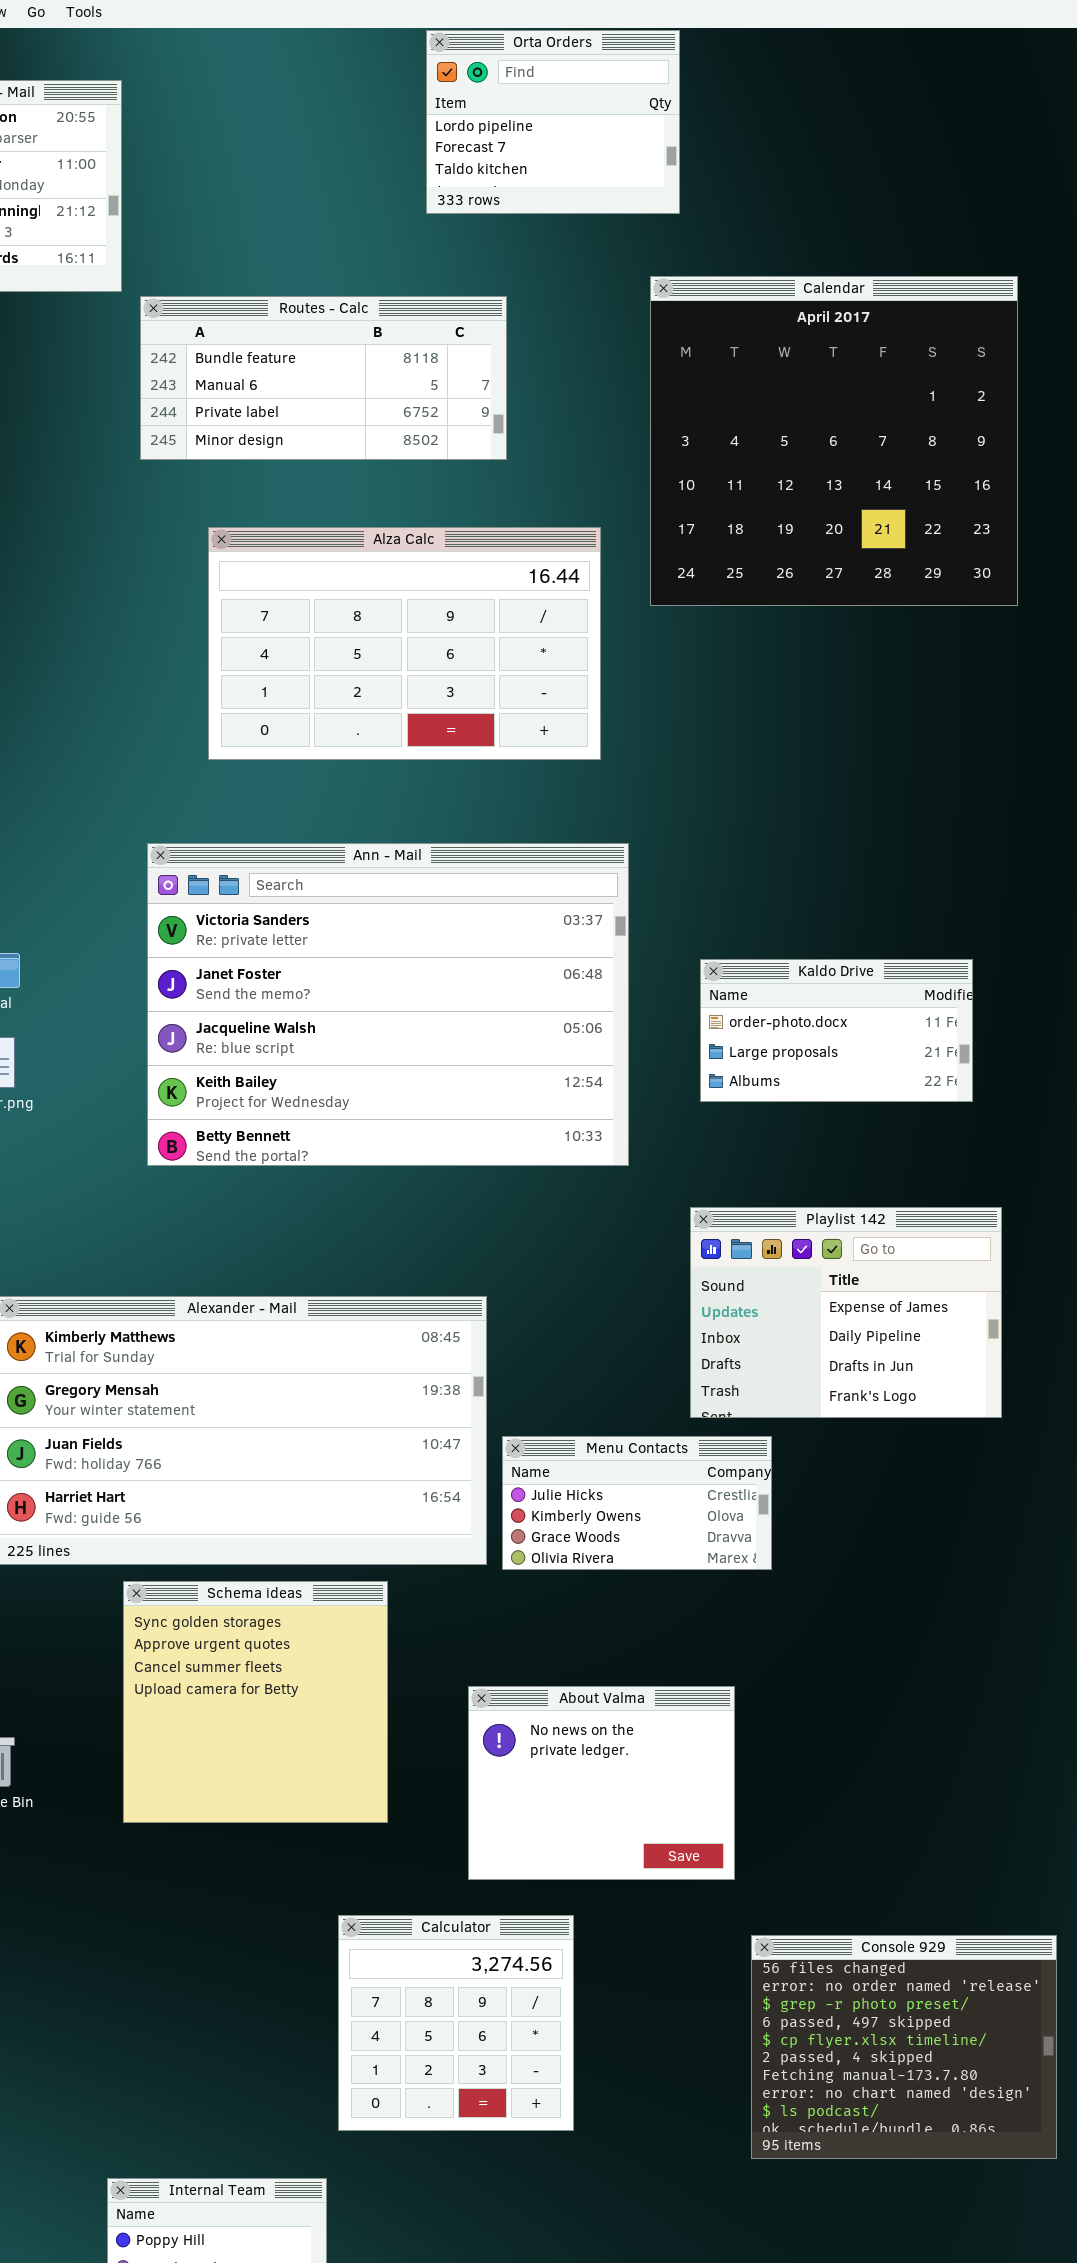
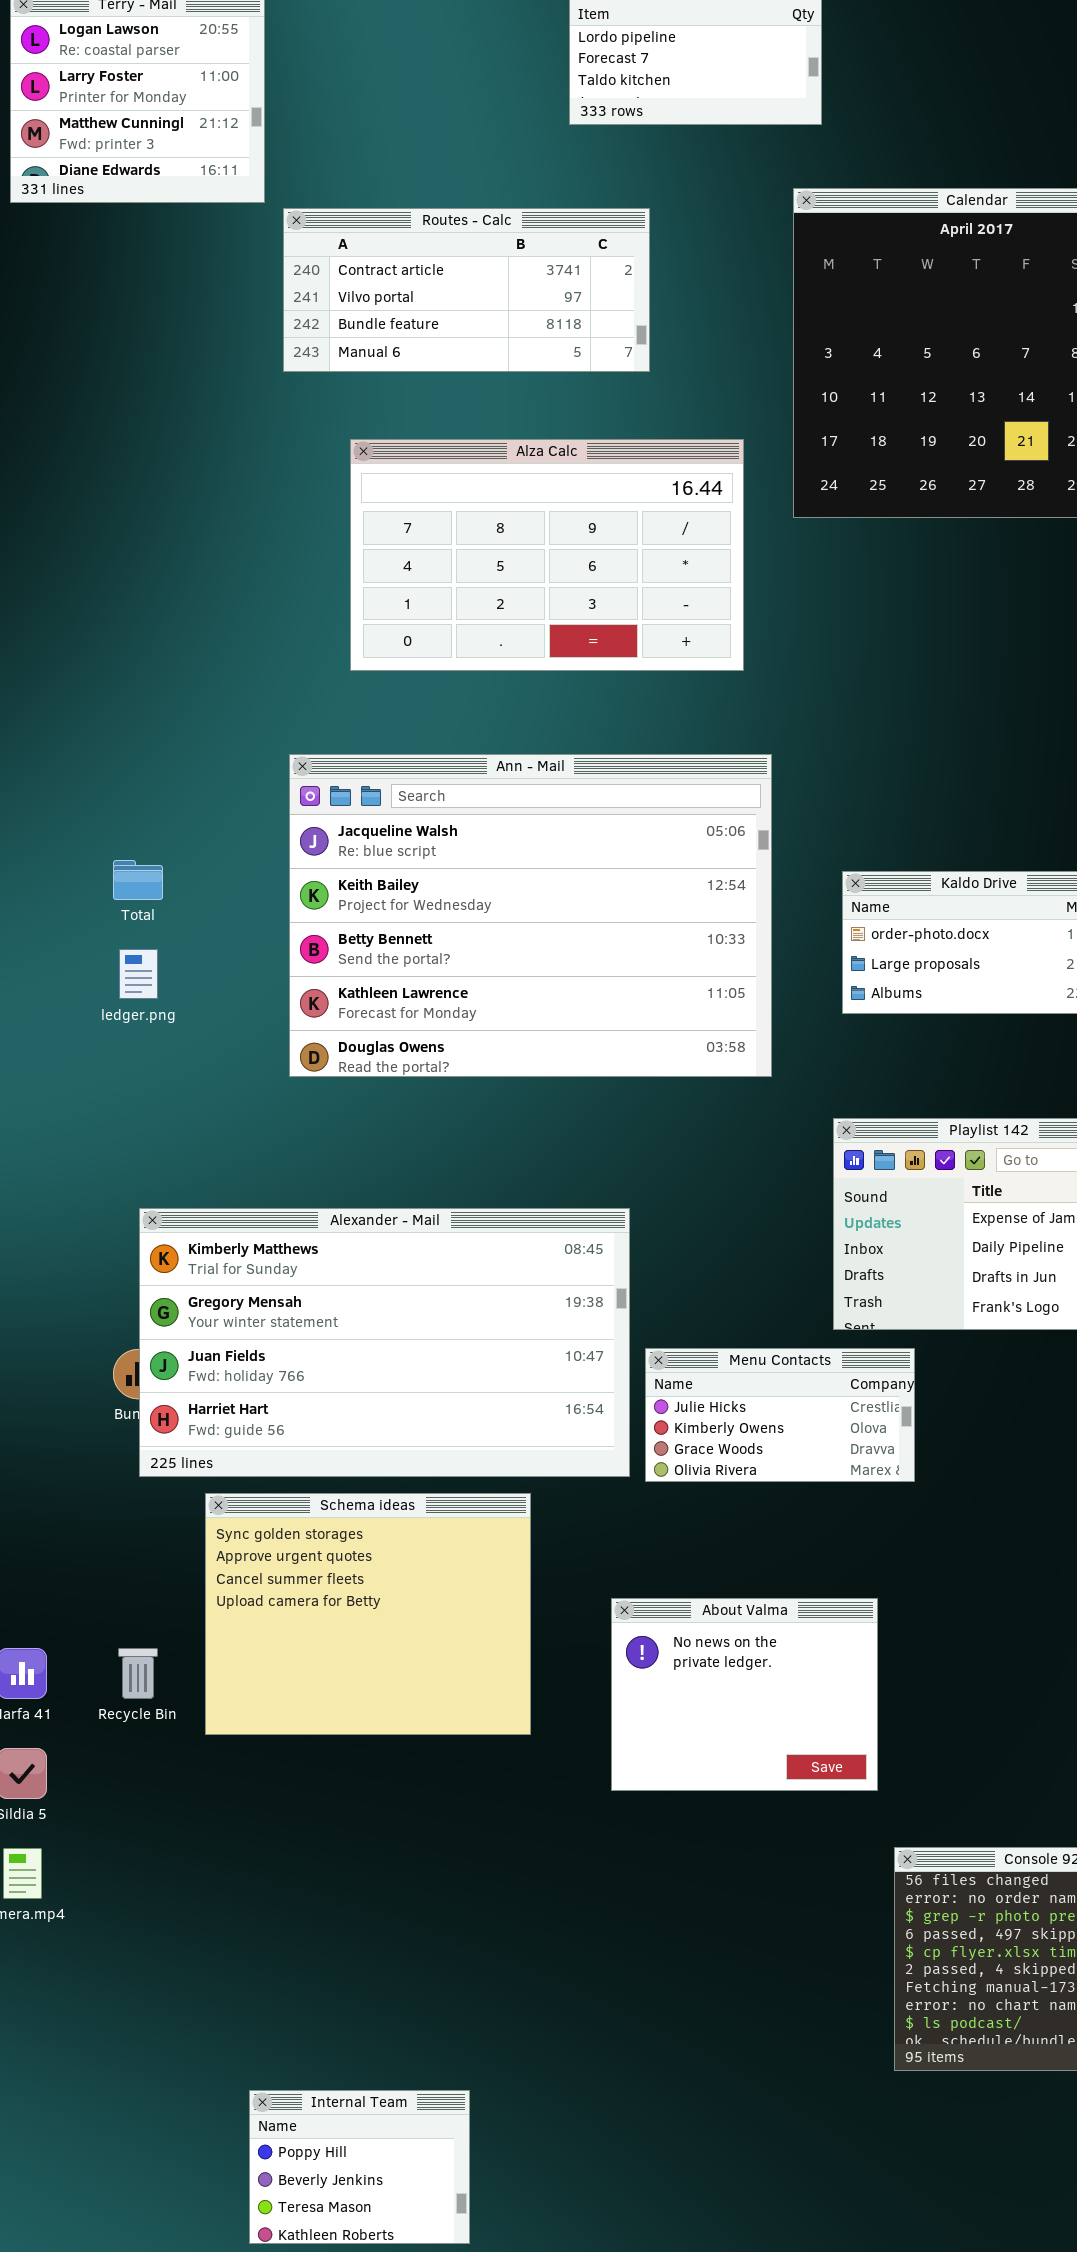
Routes - Calc: [140,296,507,460] -> [283,208,650,372], scrolled up 2 rows
Ann - Mail: [147,843,629,1166] -> [289,754,772,1077], scrolled down 2 rows
Schema ideas: [123,1581,388,1823] -> [205,1493,531,1735], resized
Calculator: [338,1915,574,2131] -> none, closed

